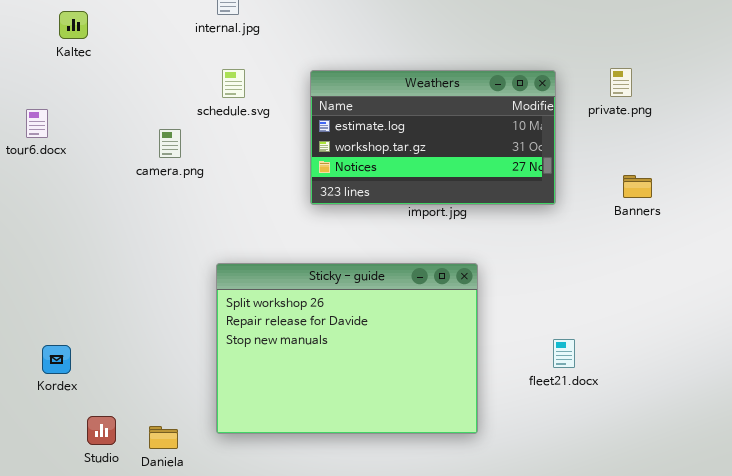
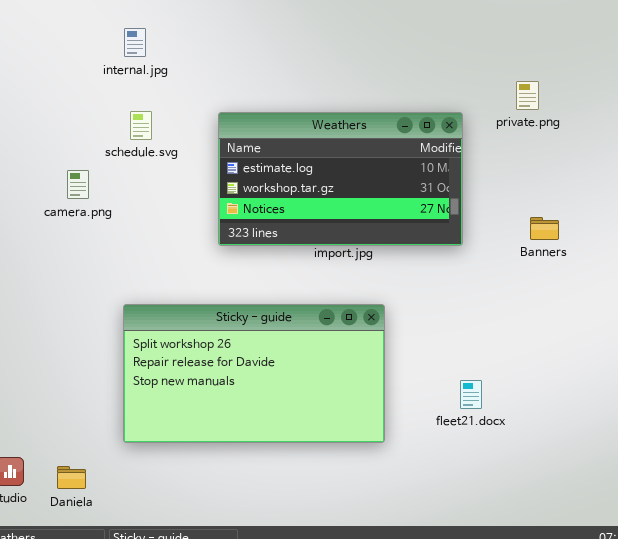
private.png: [610,68,632,97] -> [516,81,539,110], moved
Sticky - guide: [216,263,478,434] -> [123,304,385,443], resized

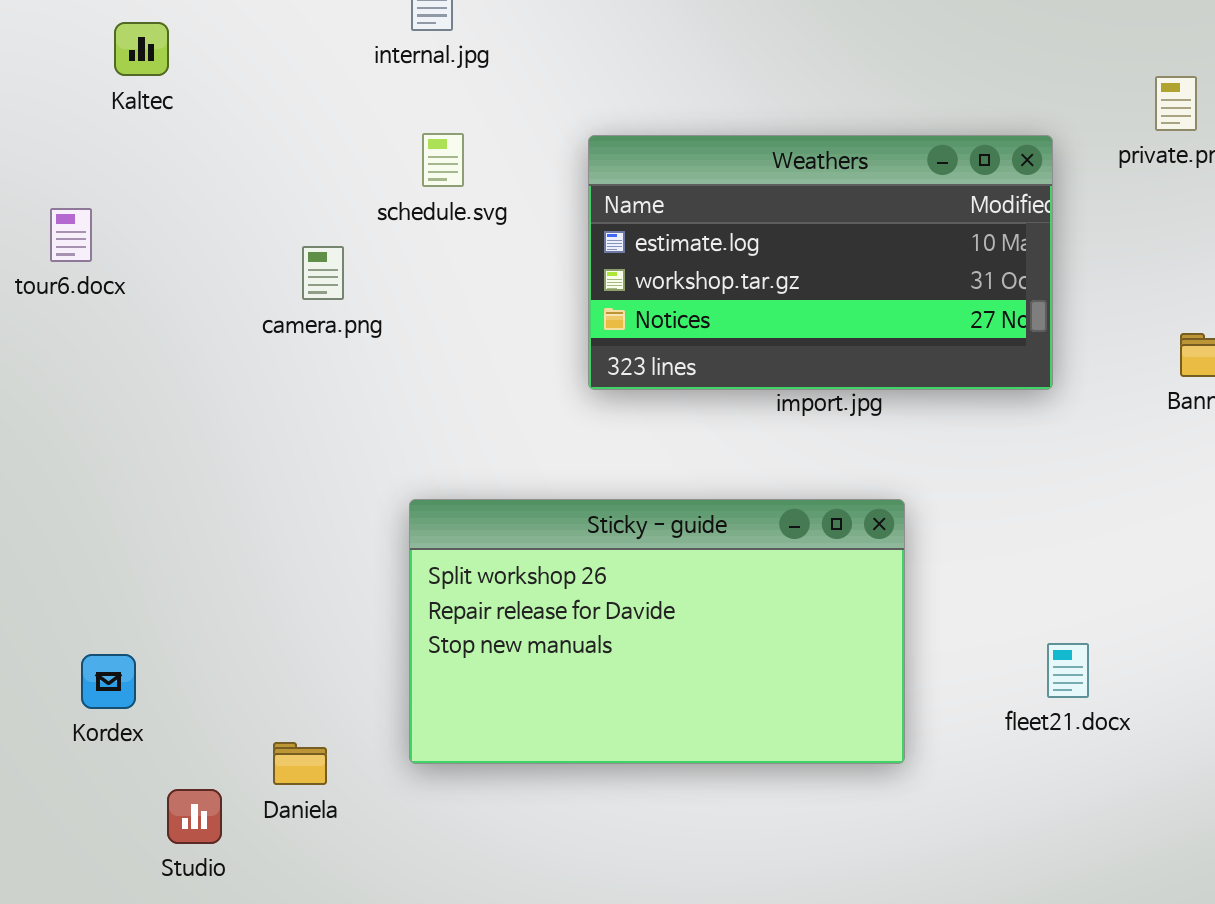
Daniela: [57,466,86,489] -> [273,742,327,785], moved

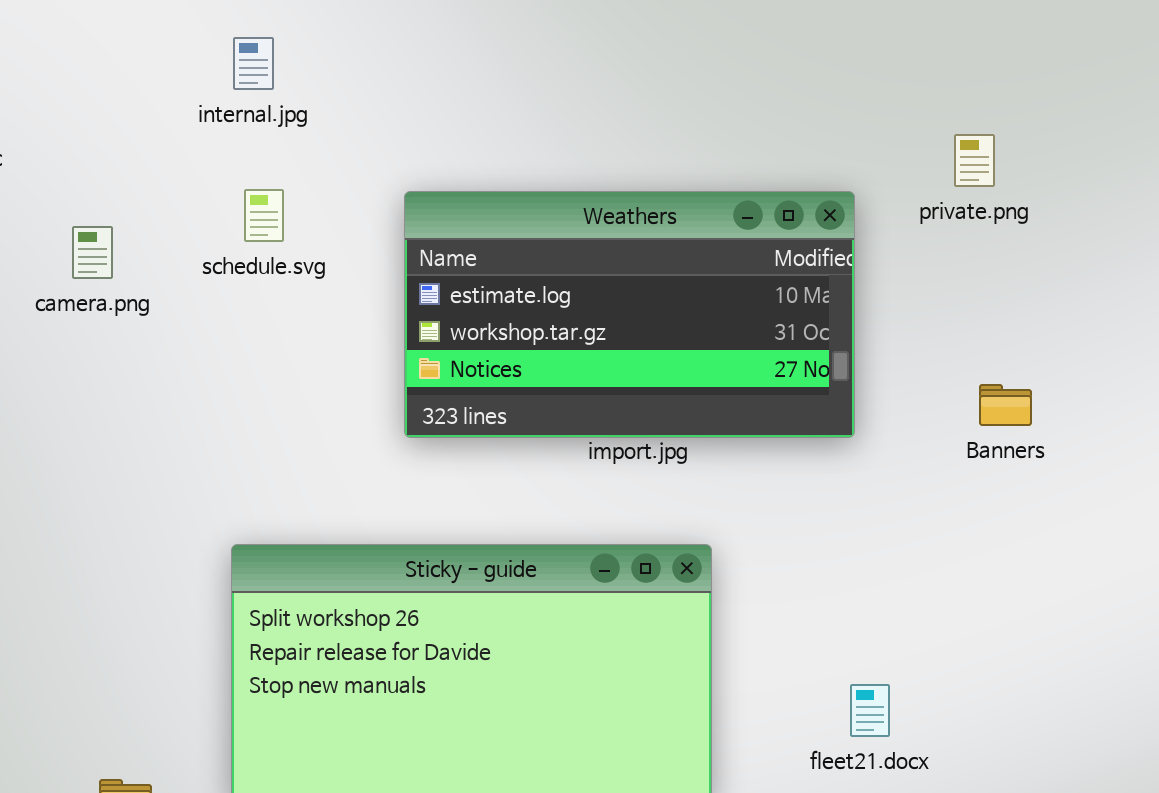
camera.png: [302,246,344,300] -> [72,226,113,279], moved

